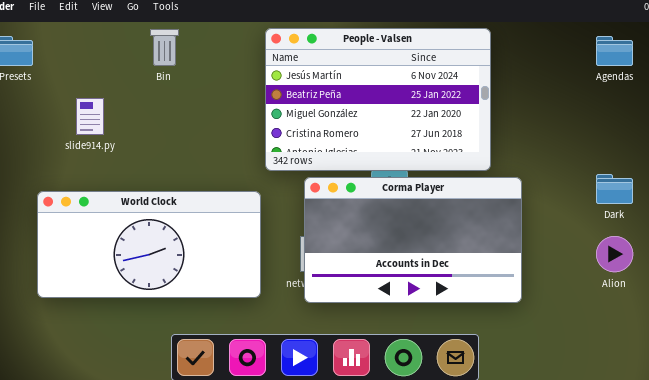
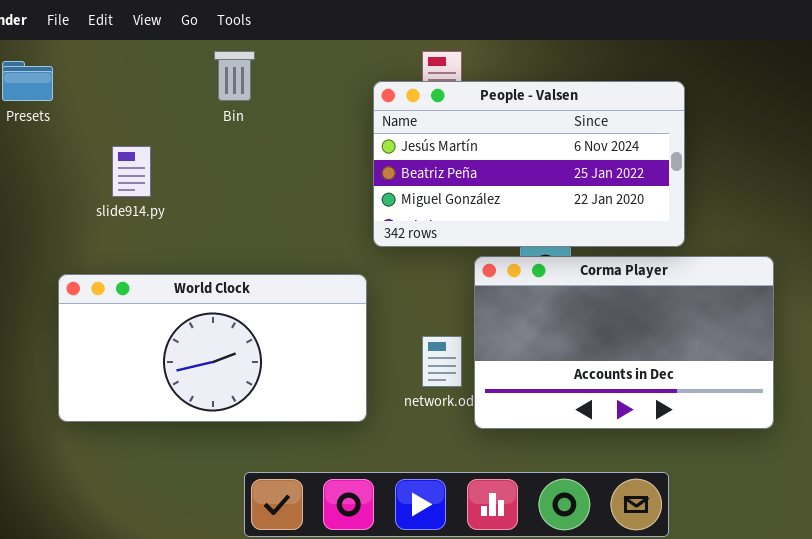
People - Valsen: [265,28,491,171] -> [373,81,685,247], resized
Corma Player: [304,177,522,303] -> [474,256,774,429], moved

